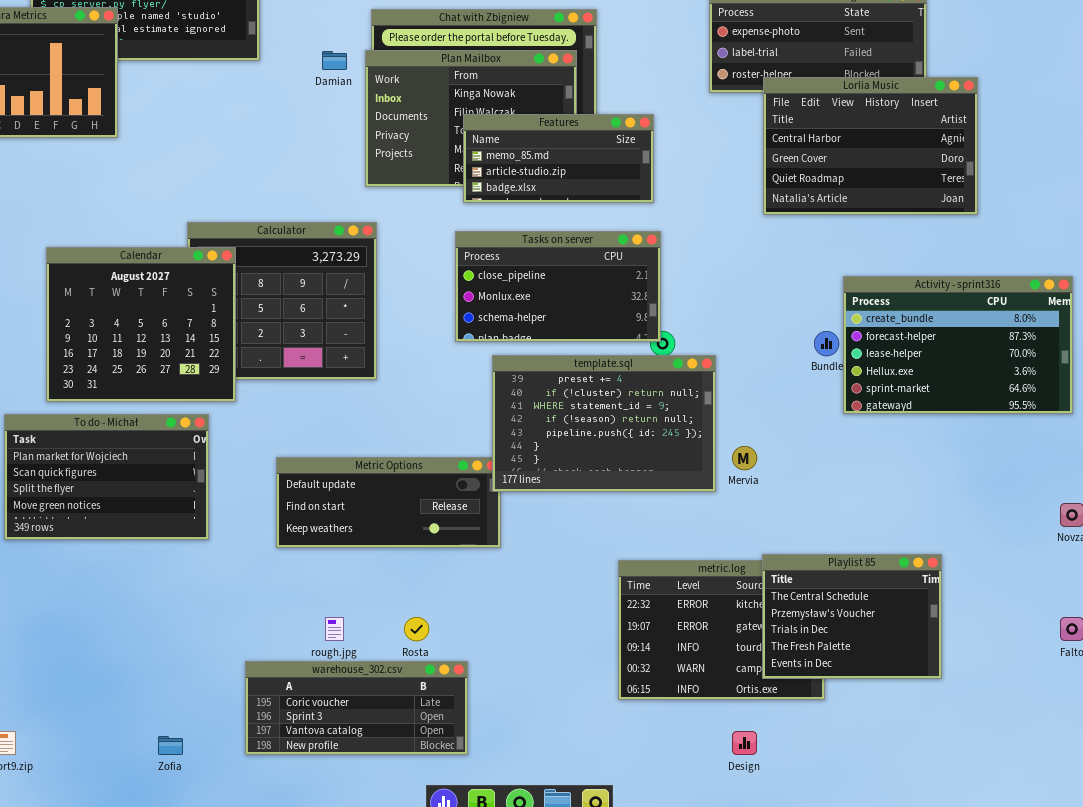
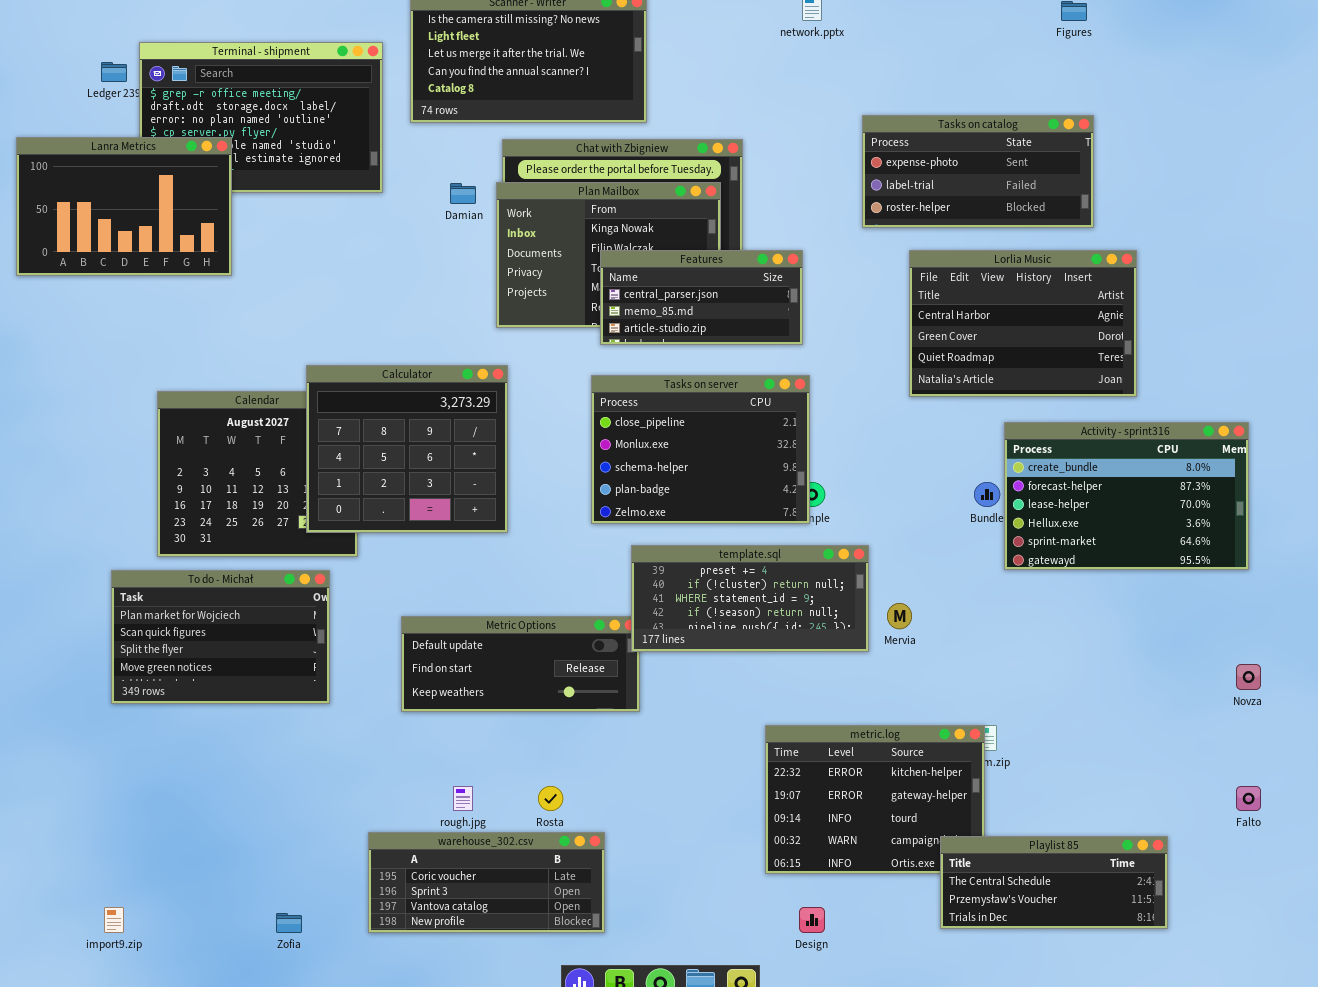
Lorlia Music: [763,77,978,215] -> [909,250,1137,397], moved
Features: [463,114,654,203] -> [600,250,803,345], scrolled up 1 row
Calculator: [187,222,377,380] -> [306,365,508,533], raised
Tasks on server: [455,231,661,342] -> [591,375,810,524], resized
template.sql: [492,355,716,492] -> [631,545,869,652], resized
Playlist 85: [762,554,942,679] -> [940,836,1168,929], moved, resized
Design: [732,731,757,755] -> [799,907,825,933], moved

